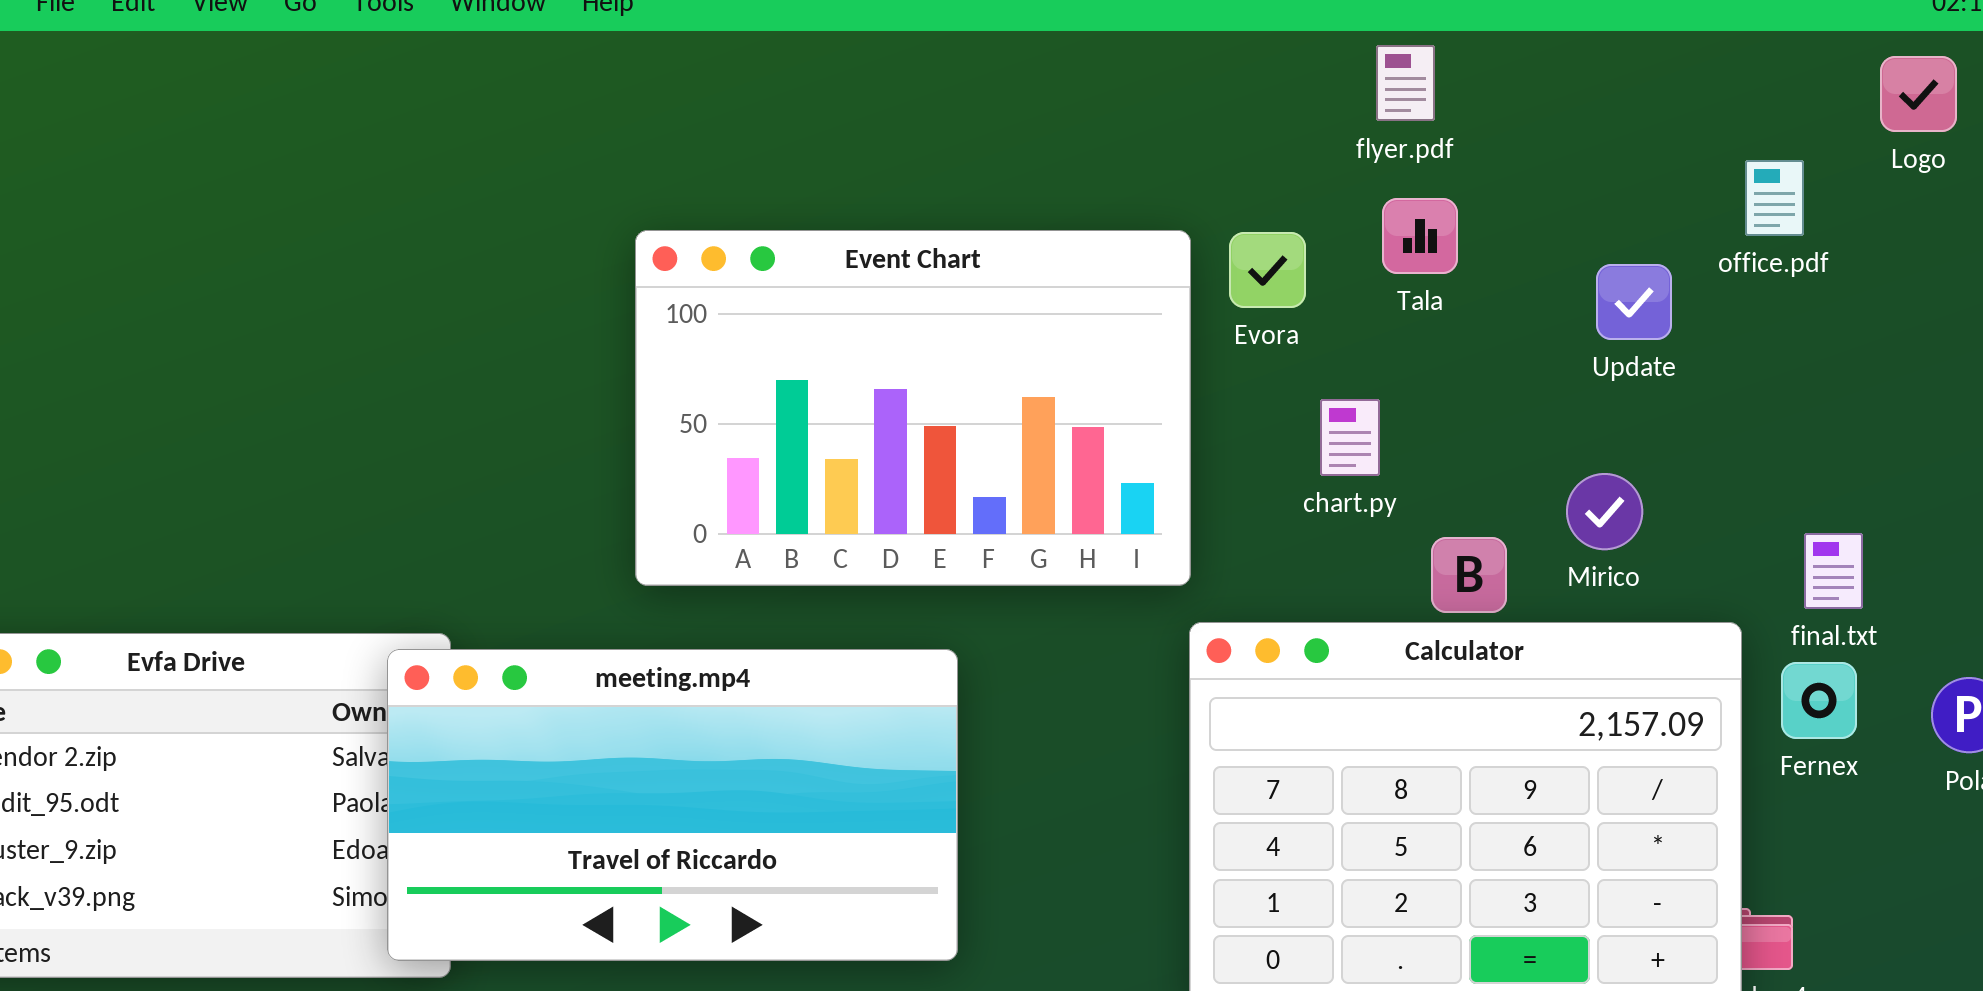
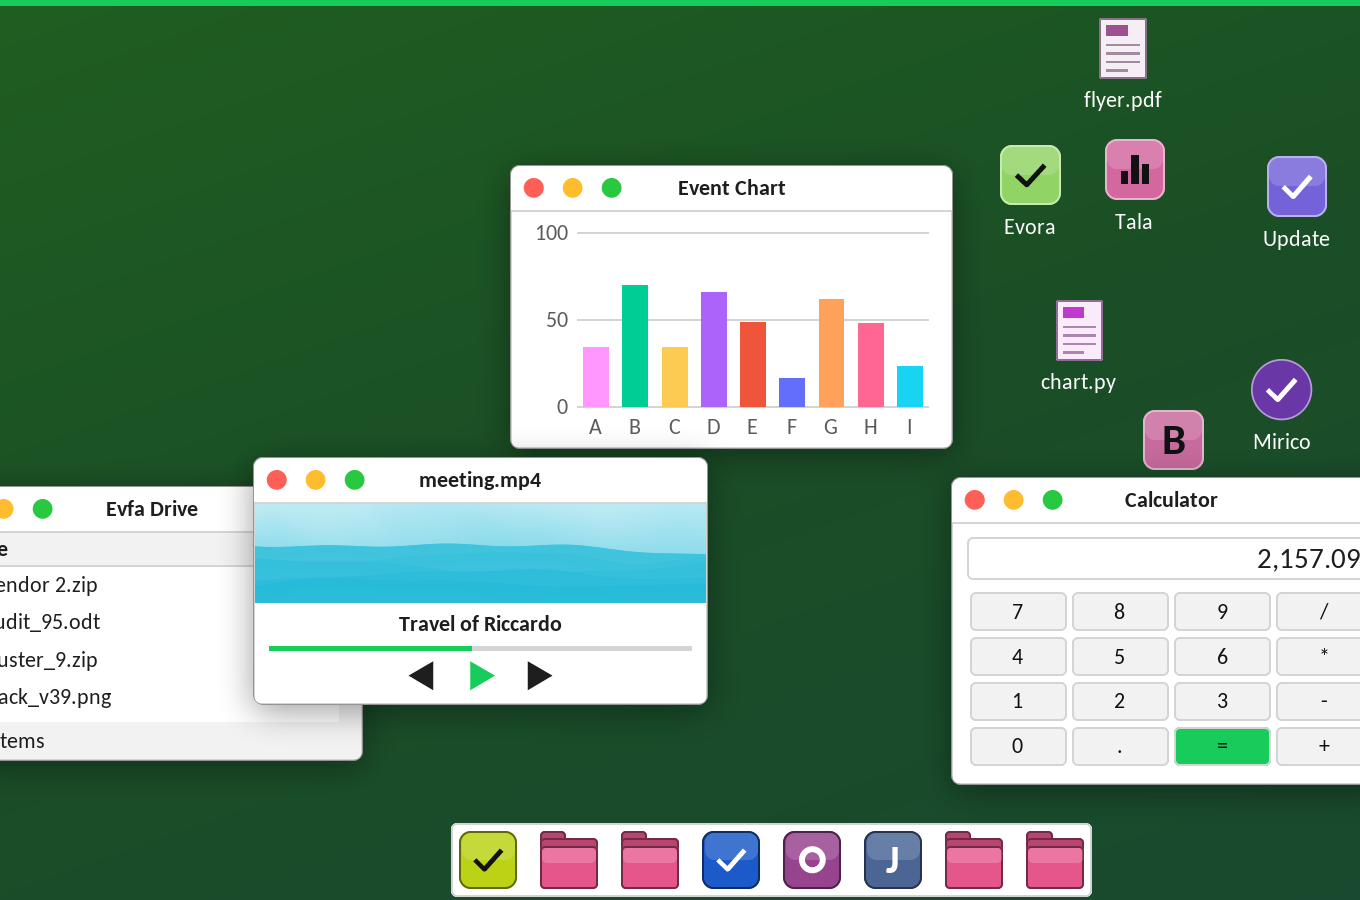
Evora: [1229,232,1306,308] -> [1000,145,1061,205], moved
Update: [1596,264,1672,340] -> [1267,156,1327,217], moved
meeting.mp4: [387,649,958,961] -> [253,457,708,705], moved

